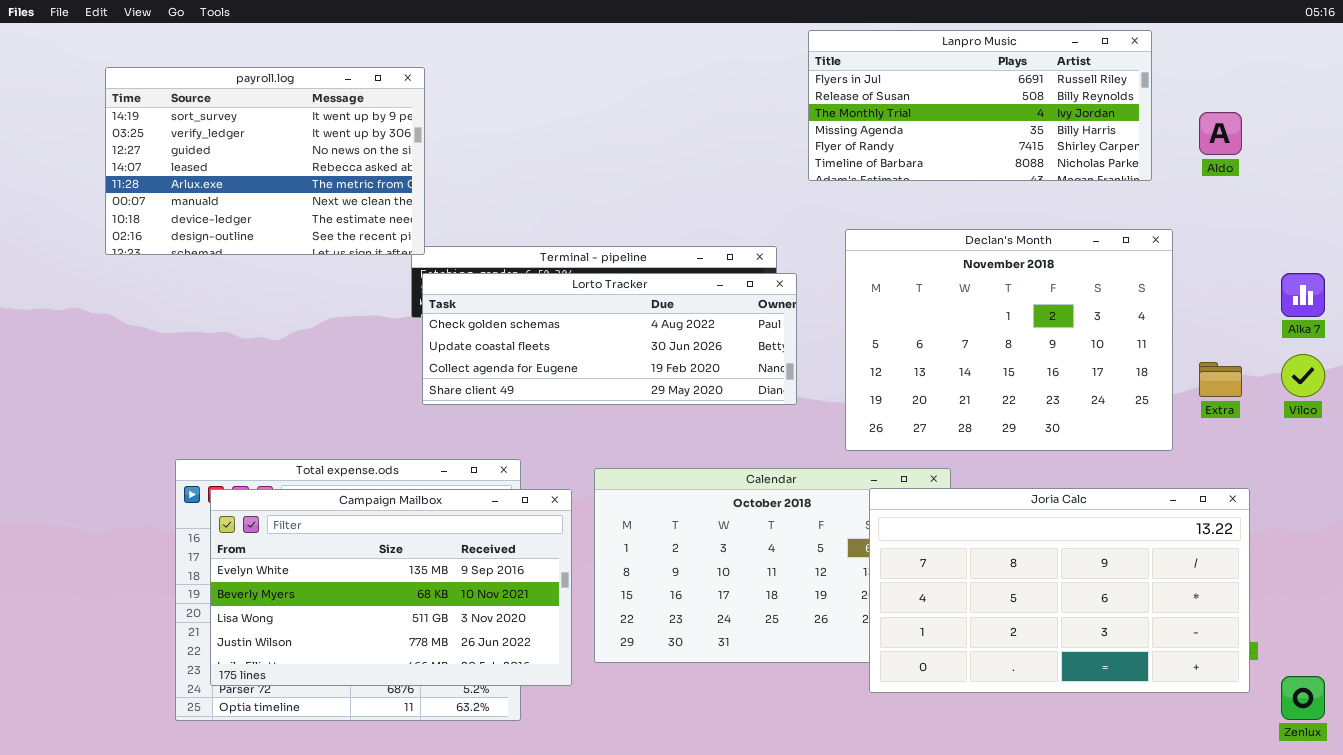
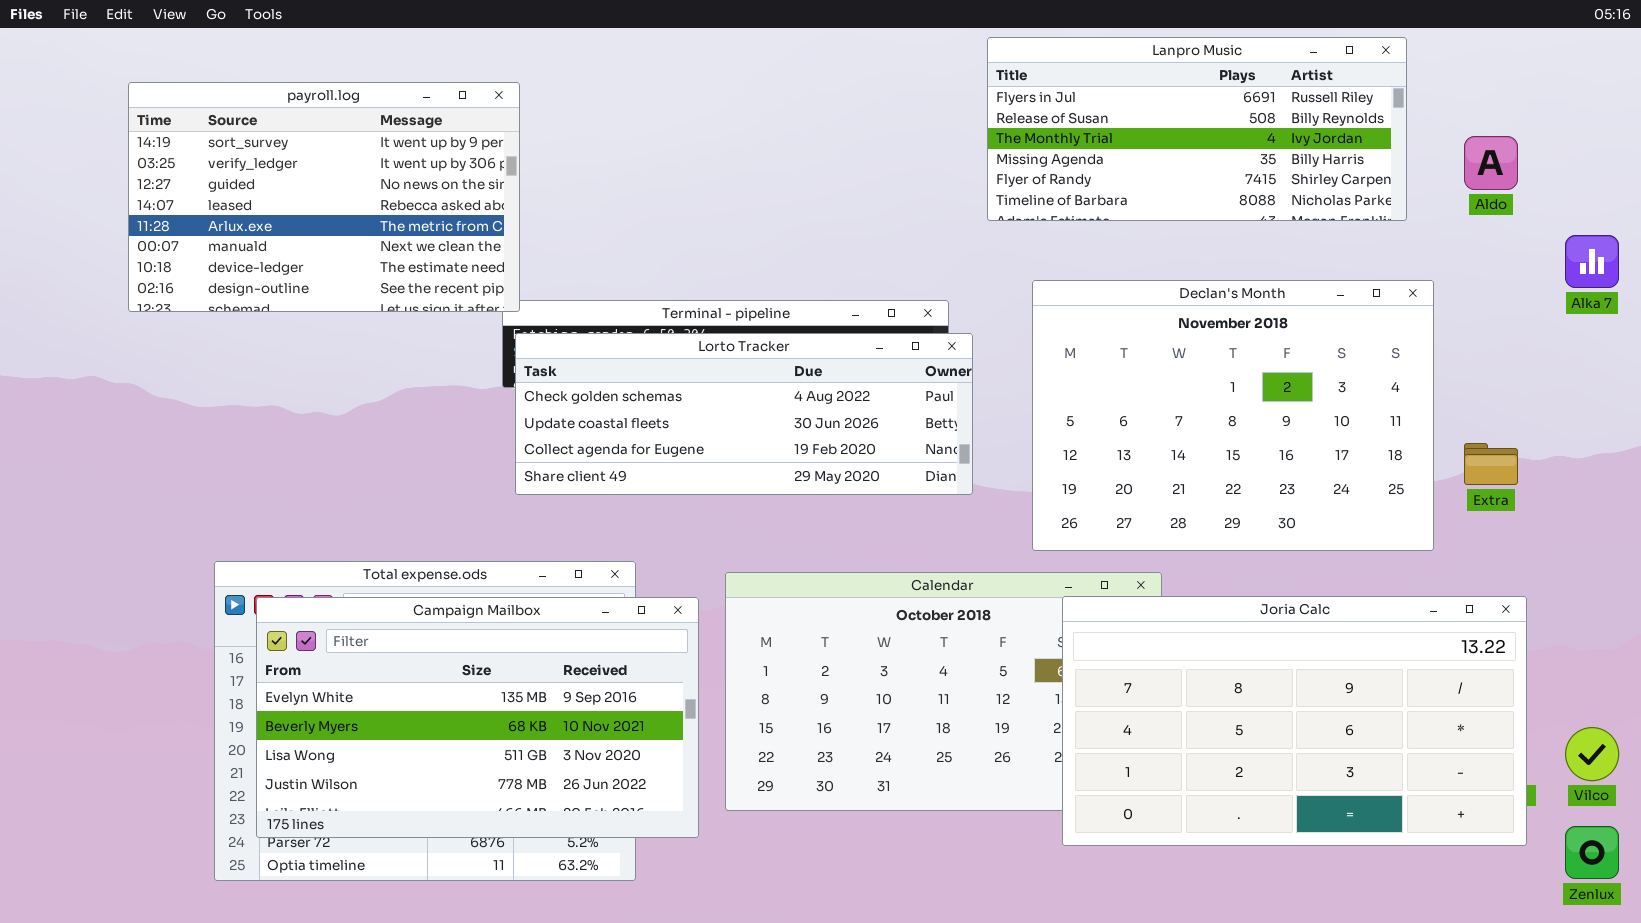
Alka 7: [1281,273,1325,317] -> [1565,235,1619,288], moved
Vilco: [1281,354,1325,397] -> [1565,727,1619,781], moved

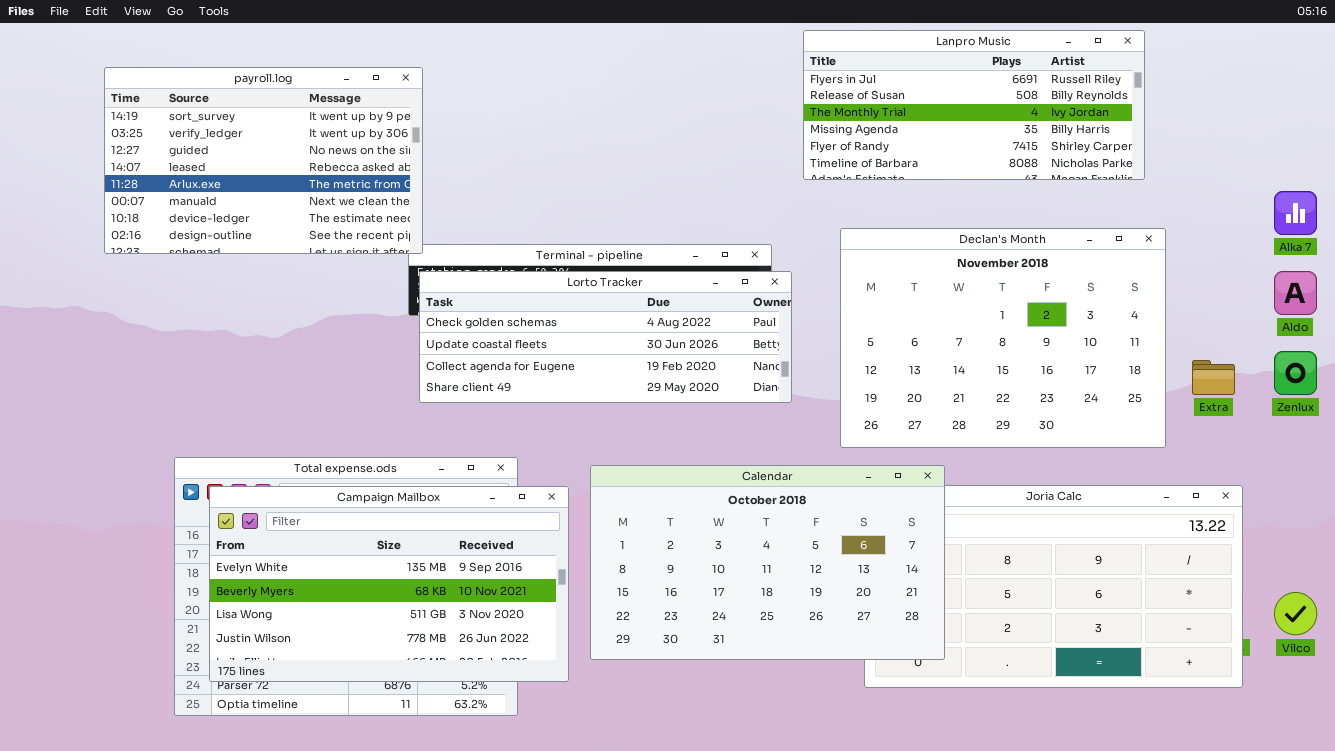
Aldo: [1464,136,1518,190] -> [1274,271,1317,315], moved
Calendar: [725,572,1162,811] -> [590,465,945,660], raised
Zenlux: [1565,826,1619,879] -> [1274,351,1317,395], moved

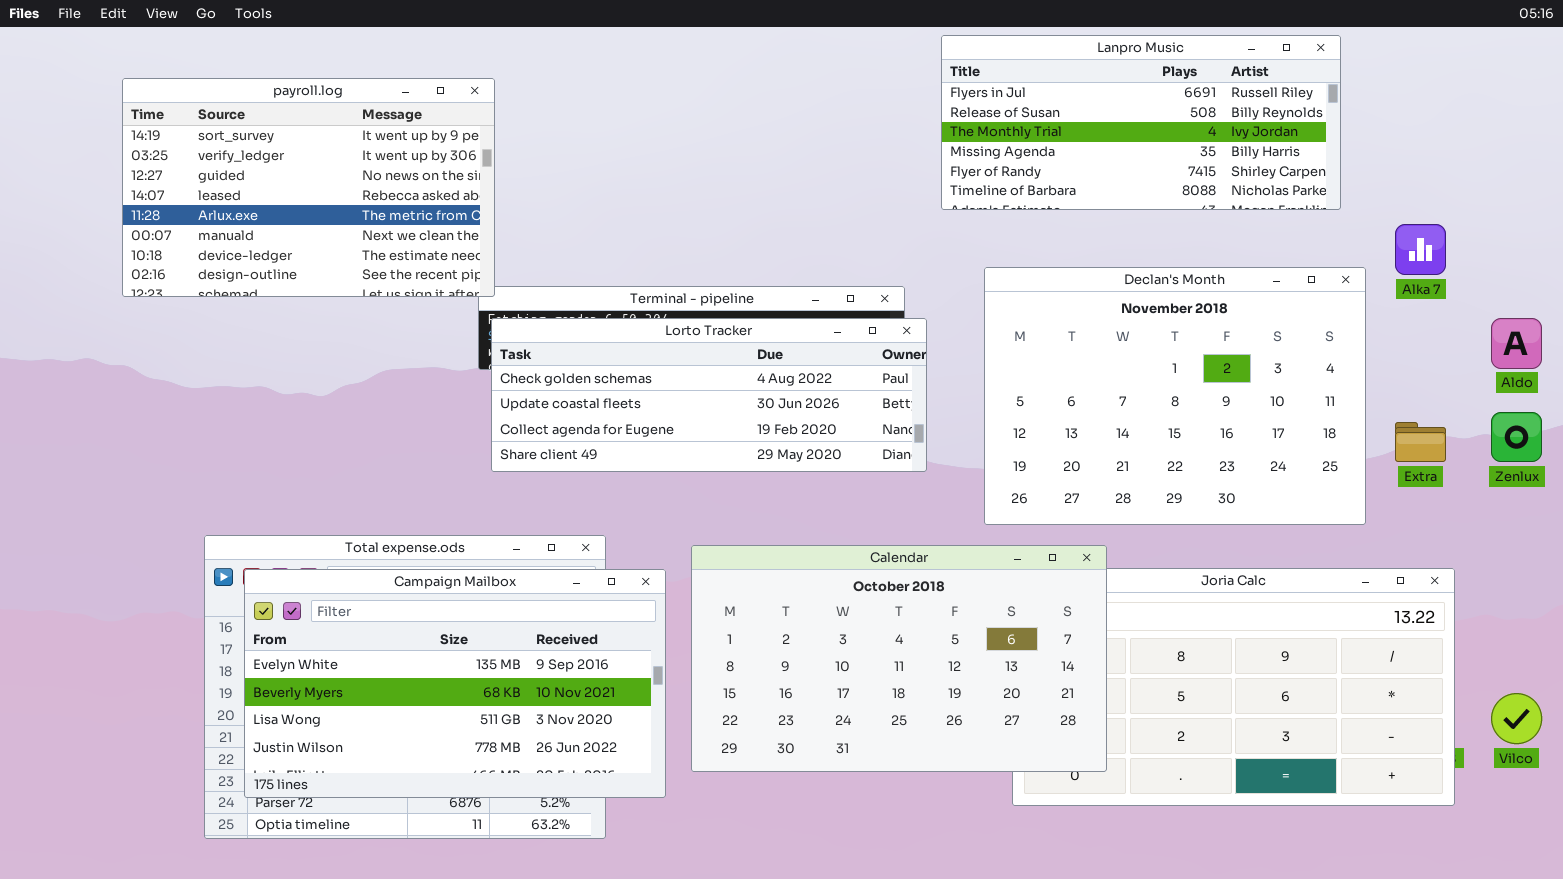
Alka 7: [1274,191,1317,235] -> [1395,224,1446,275], moved

